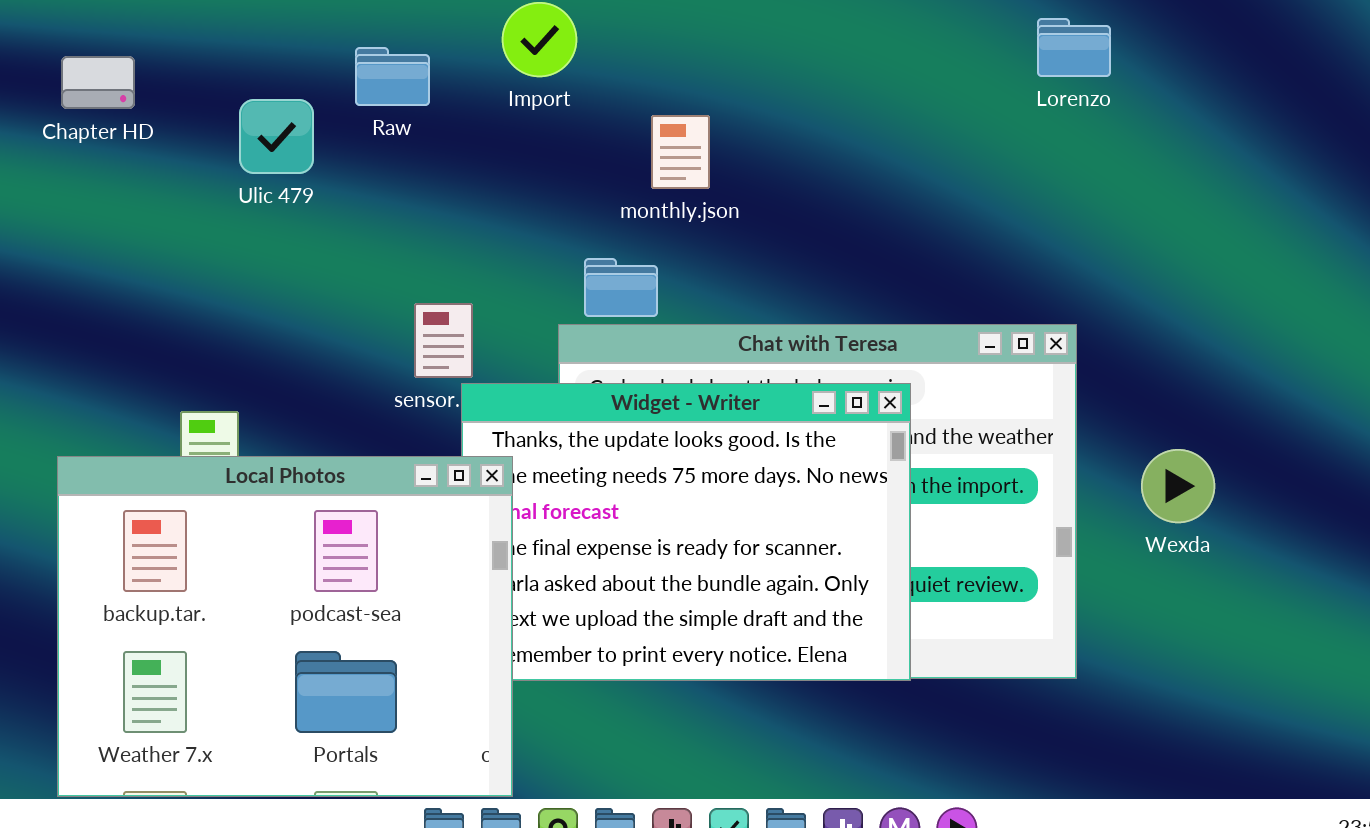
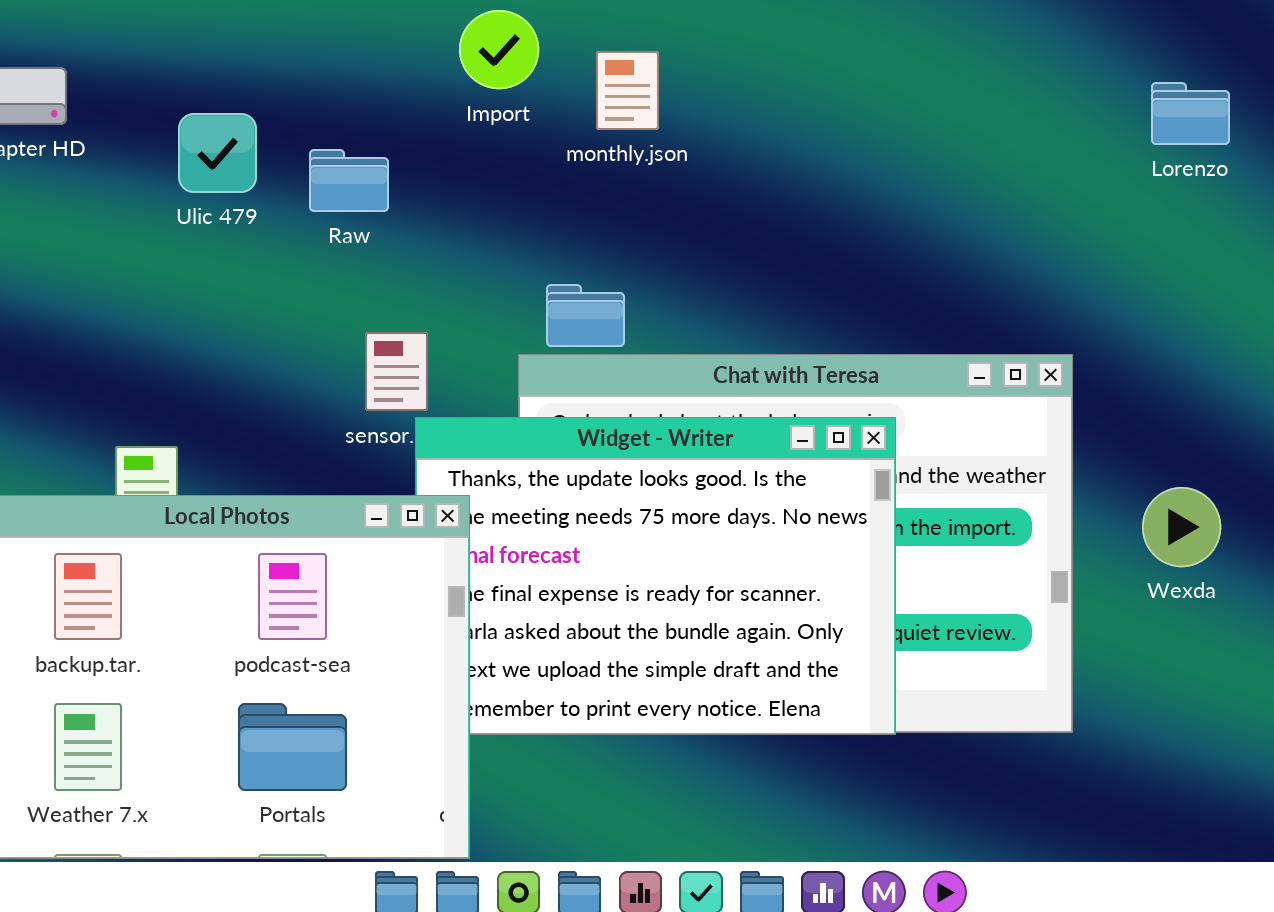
Lorenzo: [1037,18,1111,77] -> [1151,82,1230,145], moved
Raw: [355,47,430,106] -> [309,149,389,212], moved
monthly.json: [651,115,710,189] -> [596,51,659,130], moved

